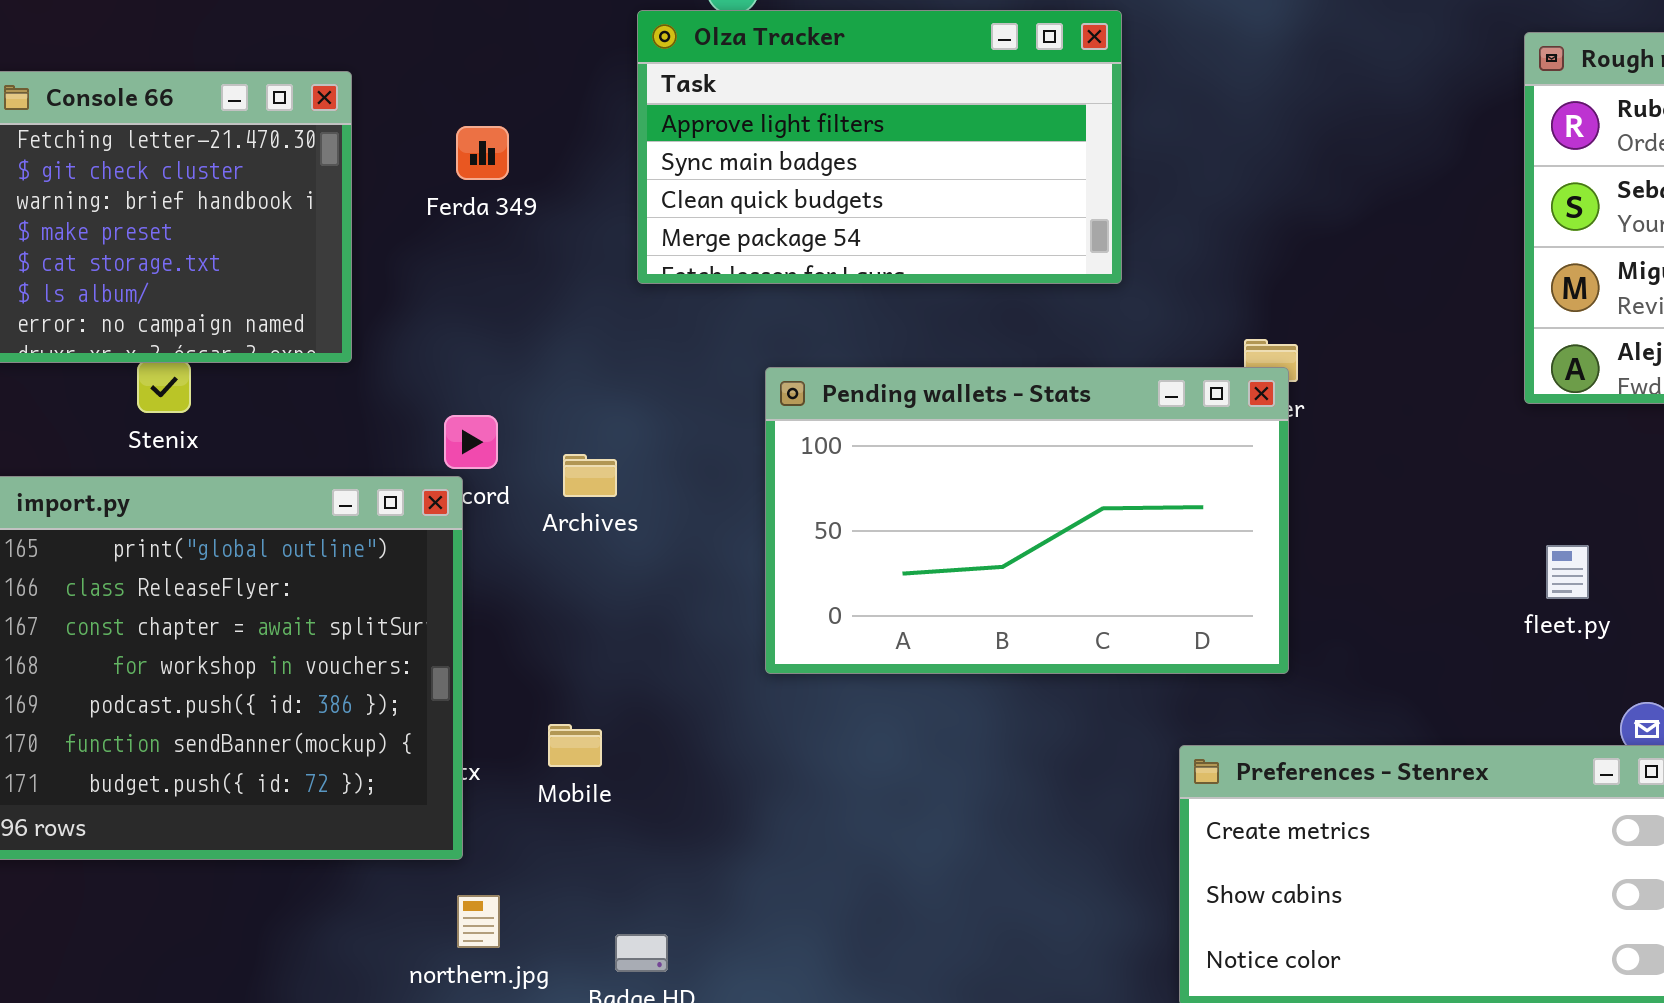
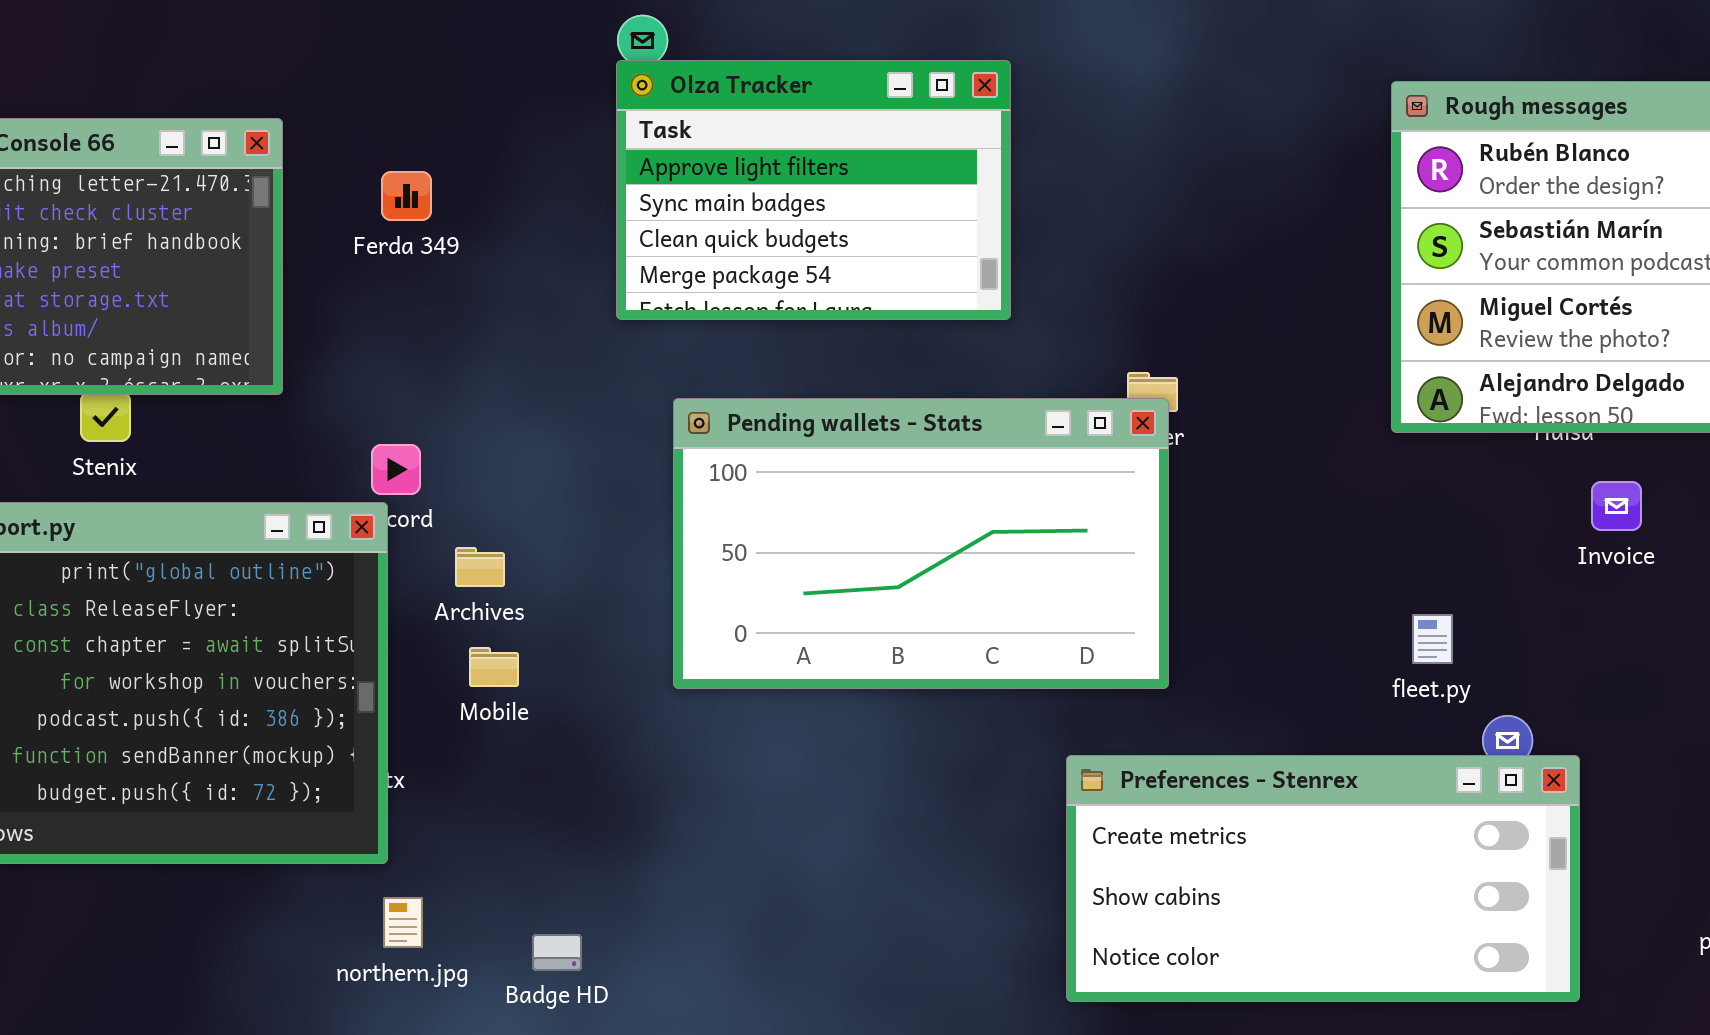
Olza Tracker: [637,10,1122,284] -> [616,60,1011,320], resized
Archives: [563,454,617,497] -> [455,547,505,587], moved
fleet.py: [1546,545,1589,599] -> [1412,614,1453,664], moved
Mobile: [548,724,602,767] -> [469,647,519,687], moved

